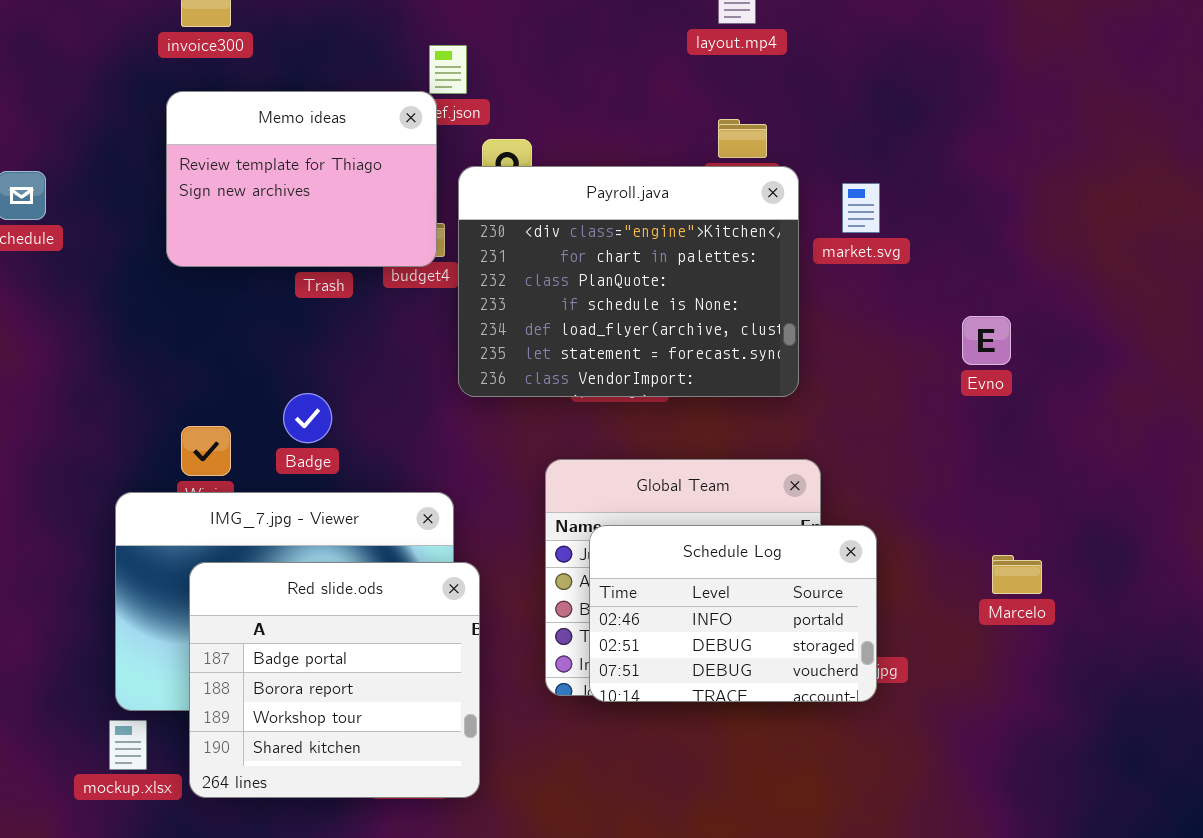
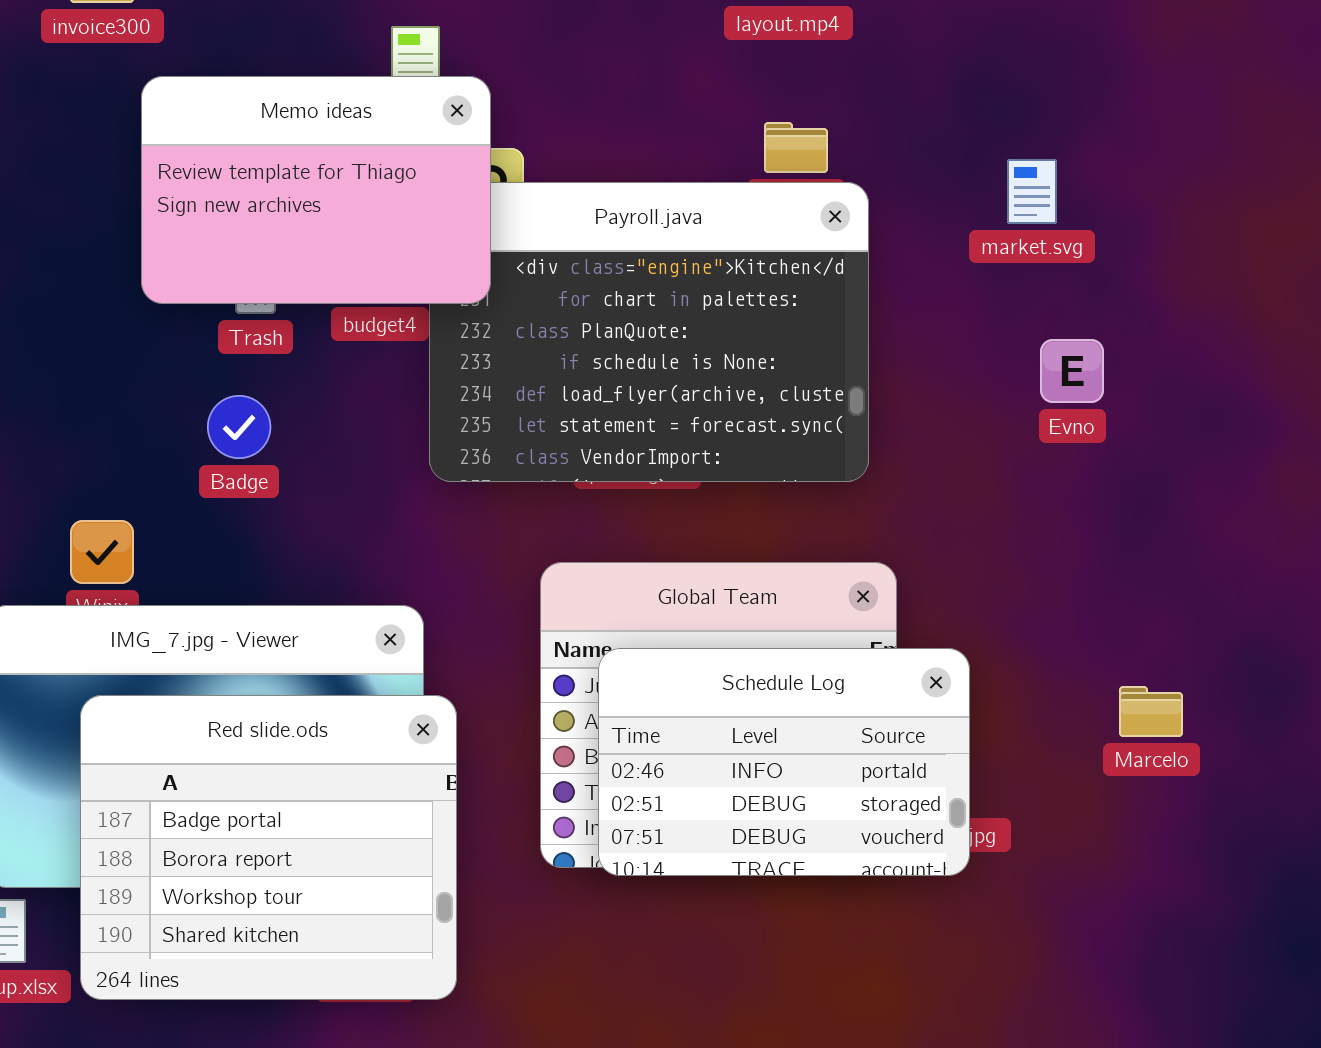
Memo ideas: [166,91,437,267] -> [141,76,491,304], moved
market.svg: [842,183,880,233] -> [1007,159,1057,224], moved
Evno: [962,316,1011,365] -> [1040,339,1104,403], moved
Badge: [283,393,332,443] -> [207,395,271,459], moved

